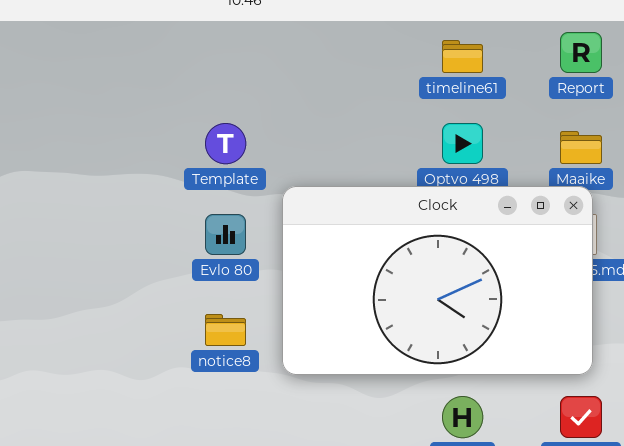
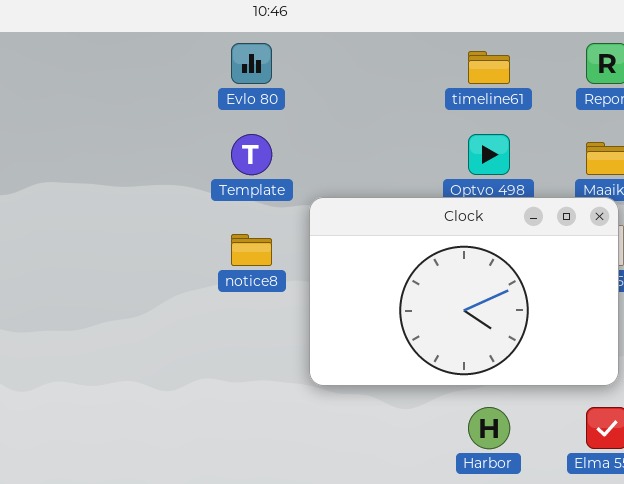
Evlo 80: [205,214,246,255] -> [231,43,272,84], moved
notice8: [205,314,246,346] -> [231,234,272,266], moved

